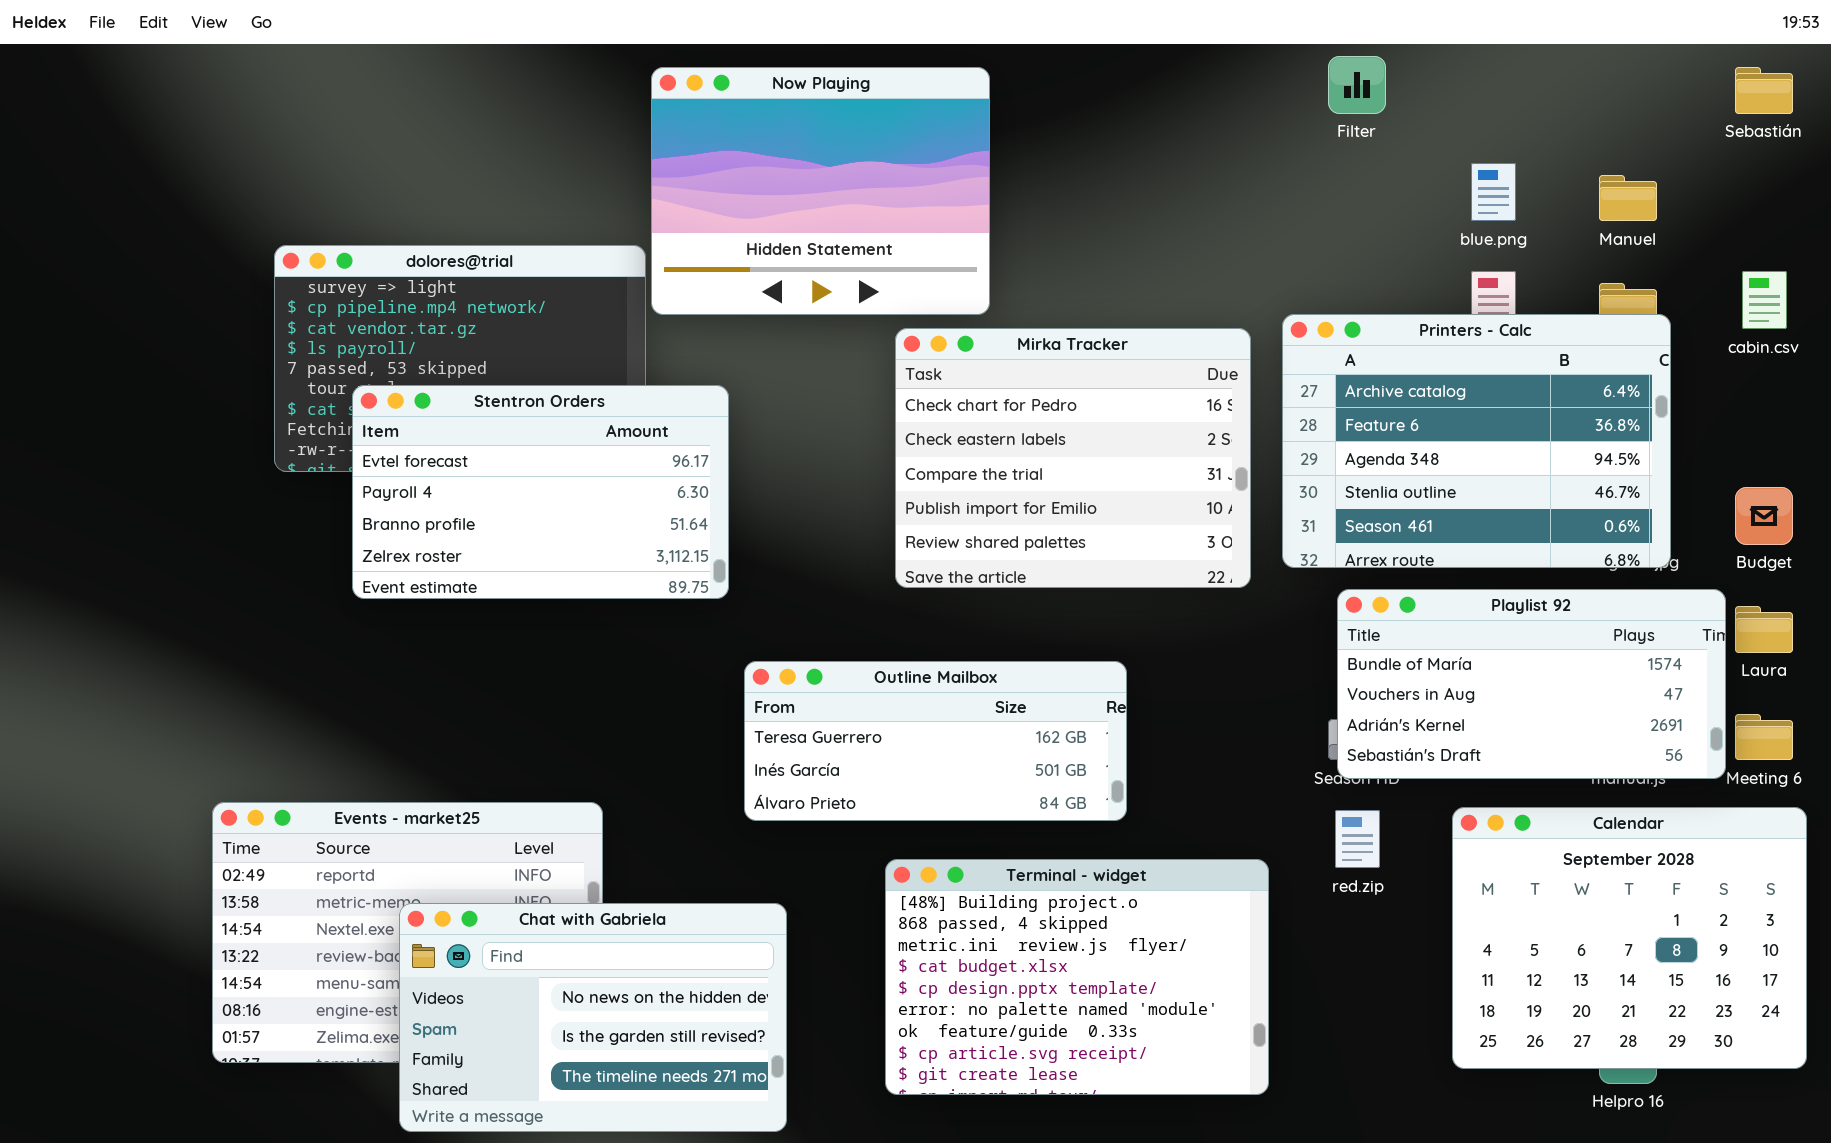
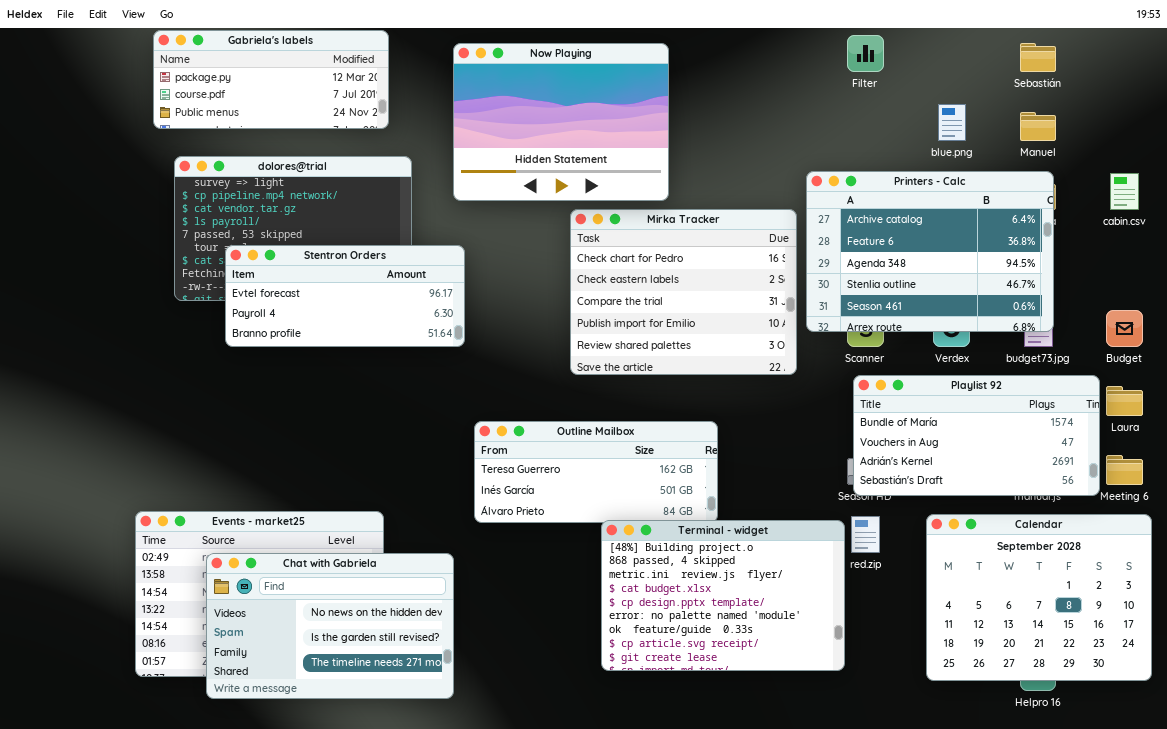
Gabriela's labels: none -> [153,30,389,129], opened
Now Playing: [651,67,990,315] -> [453,43,669,201], moved
Sebastián: [1735,67,1793,114] -> [1020,43,1056,72], moved
Printers - Calc: [1282,314,1671,568] -> [806,171,1054,332], moved
Stentron Orders: [352,385,729,599] -> [225,245,465,347], resized
Terminal - widget: [885,859,1269,1095] -> [601,520,845,671], moved
Chat with Gabriela: [399,903,787,1132] -> [206,553,454,699], moved

